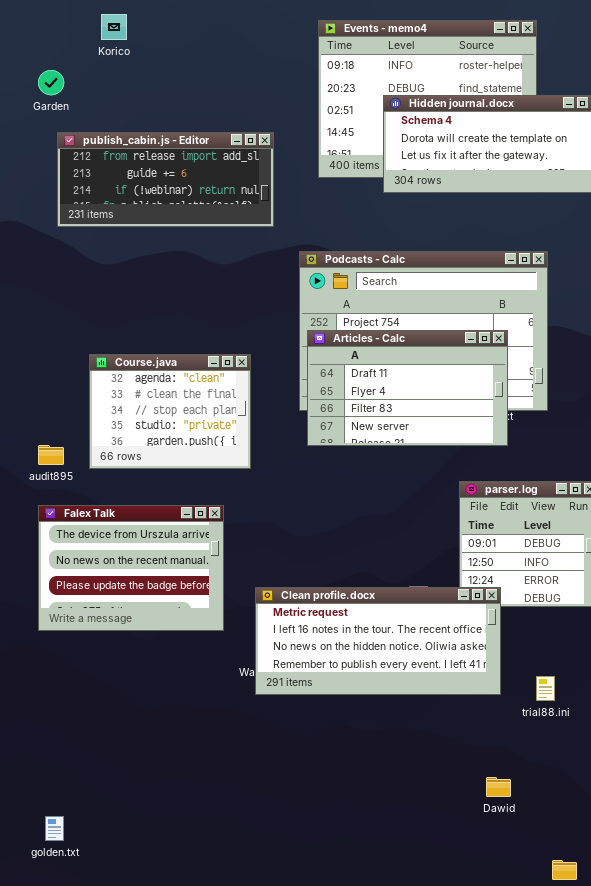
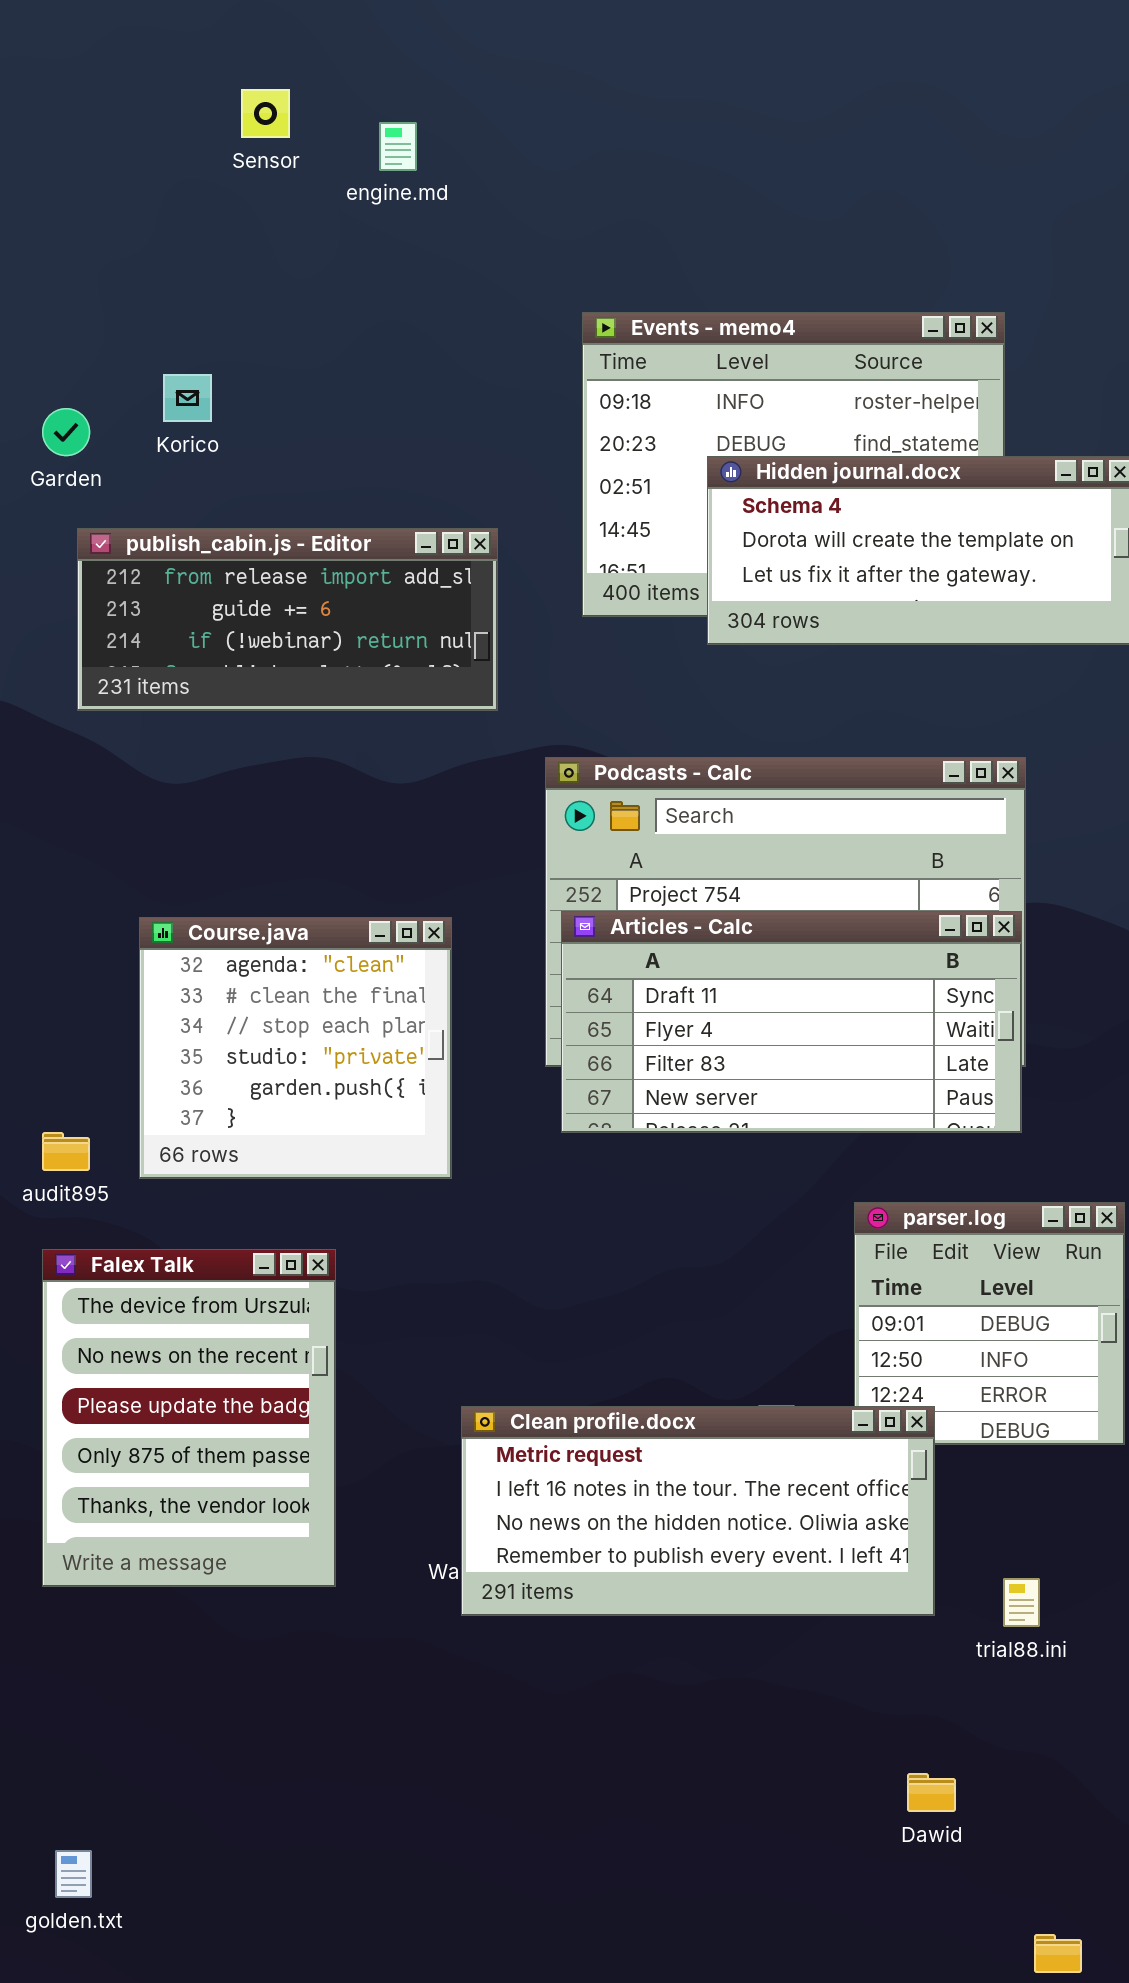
Korico: [101,14,127,40] -> [163,374,212,422], moved
Articles - Calc: [307,330,508,446] -> [561,911,1022,1133], resized
Course.java: [89,354,251,469] -> [139,917,452,1179], resized
Falex Talk: [38,505,224,631] -> [42,1249,336,1587], resized

